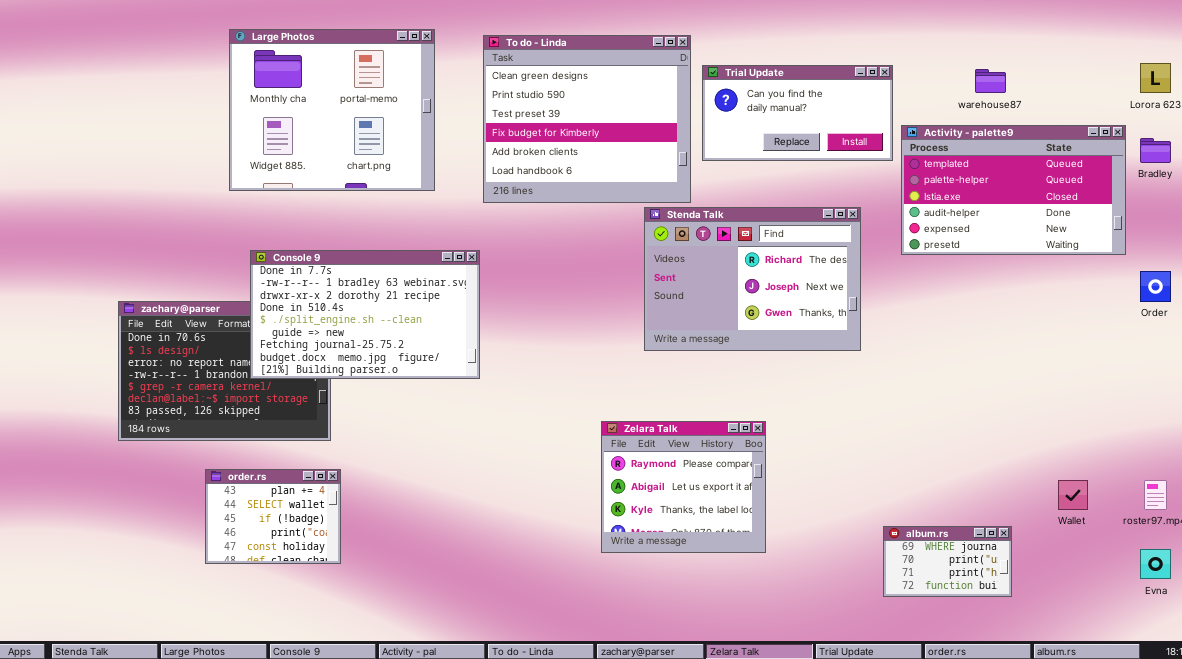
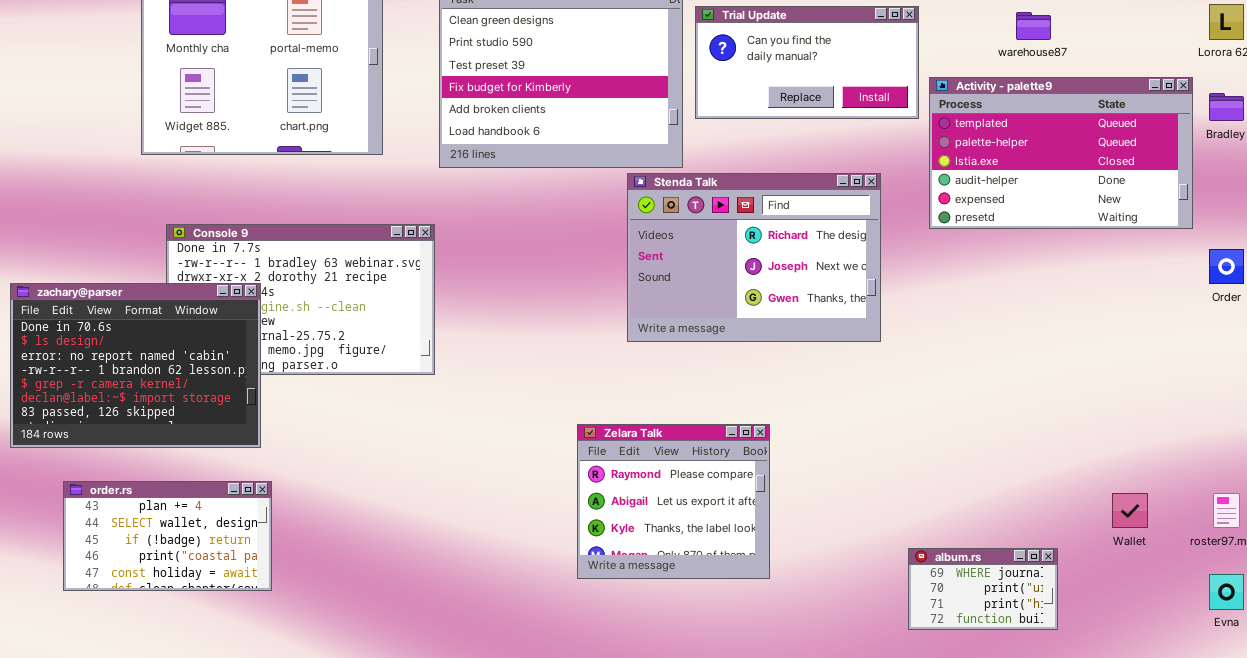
zachary@parser: [118,301,331,441] -> [10,283,261,448], raised
order.rs: [205,469,341,564] -> [63,481,272,591], resized

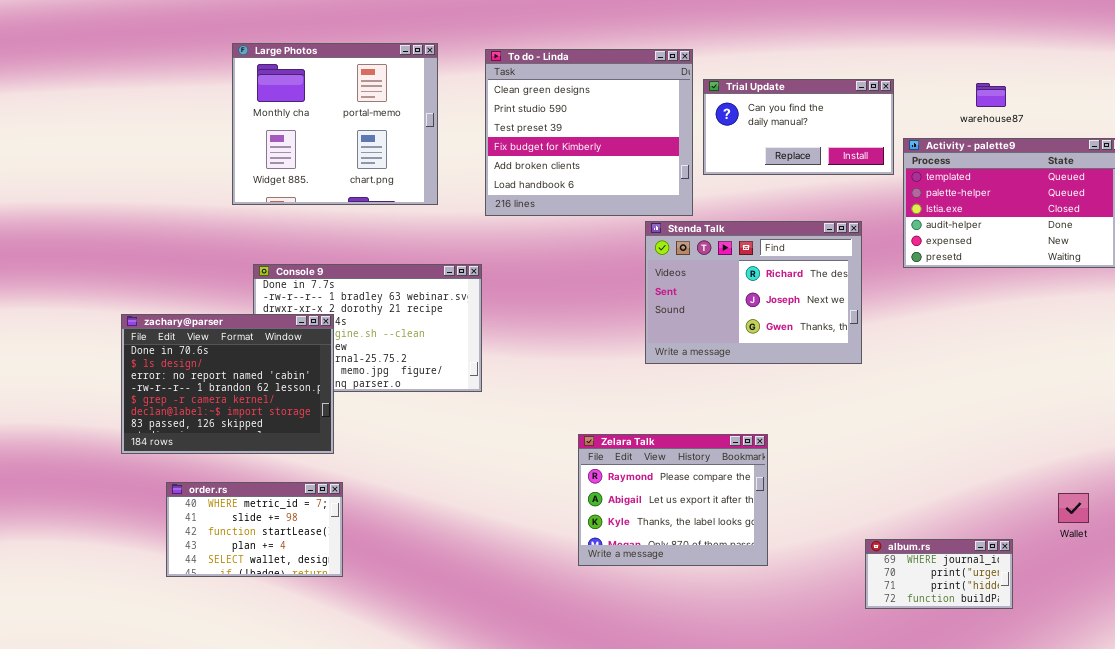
Zelara Talk: [577,424,770,579] -> [578,434,768,566], resized
order.rs: [63,481,272,591] -> [166,482,343,577], scrolled up 3 rows
album.rs: [908,548,1058,630] -> [865,539,1013,609], resized

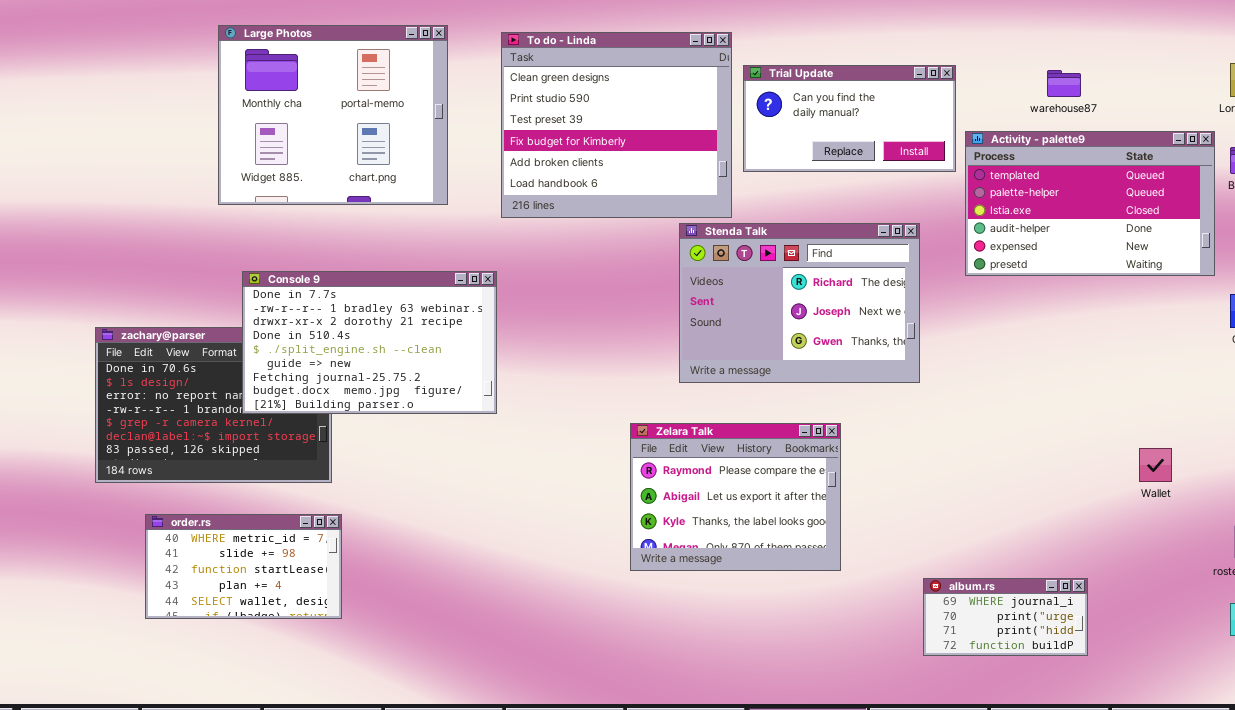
Console 9: [253,264,482,392] -> [242,271,497,414], raised
Zelara Talk: [578,434,768,566] -> [630,423,841,571], moved
Wallet: [1058,493,1089,523] -> [1139,448,1172,482], moved

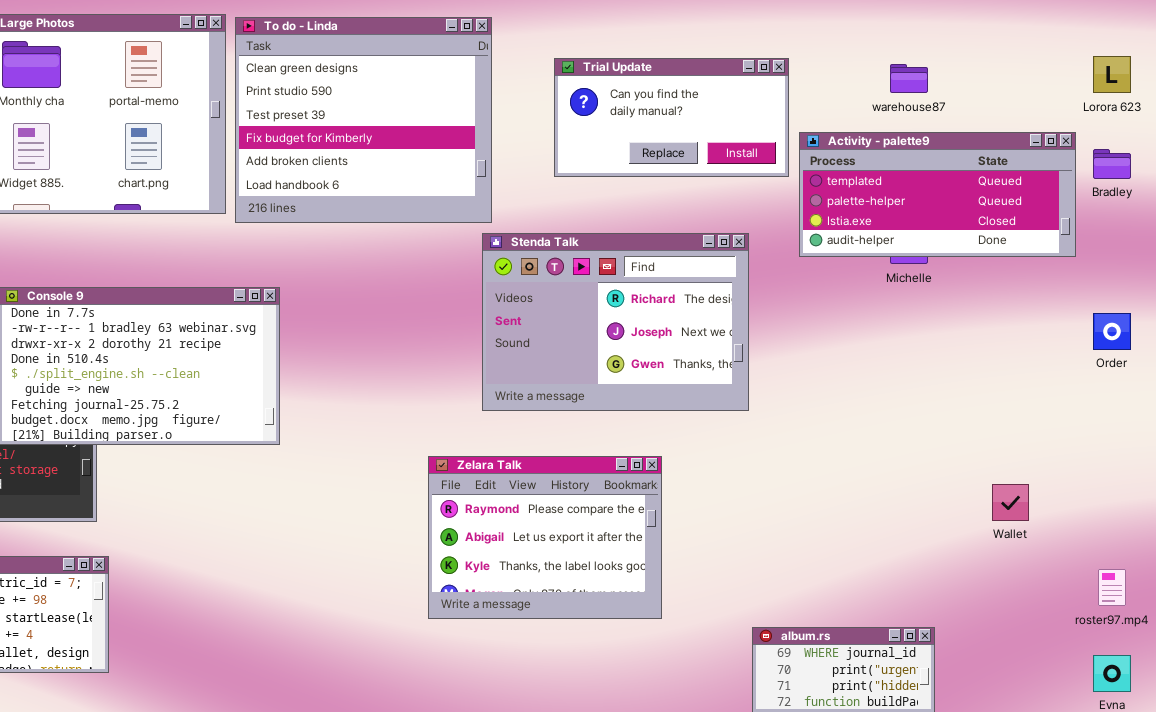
To do - Linda: [501,32,732,218] -> [235,17,492,223], moved
Activity - palette9: [965,131,1215,276] -> [799,132,1076,257], resized

